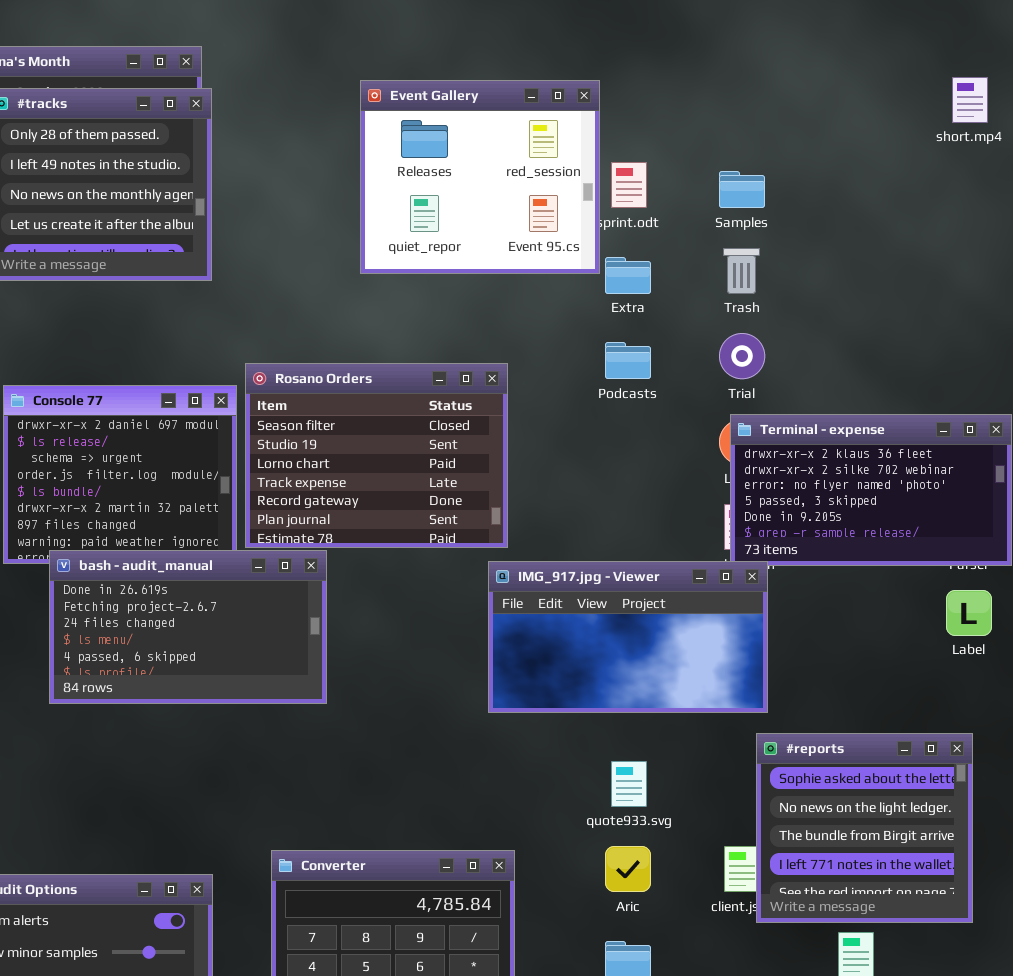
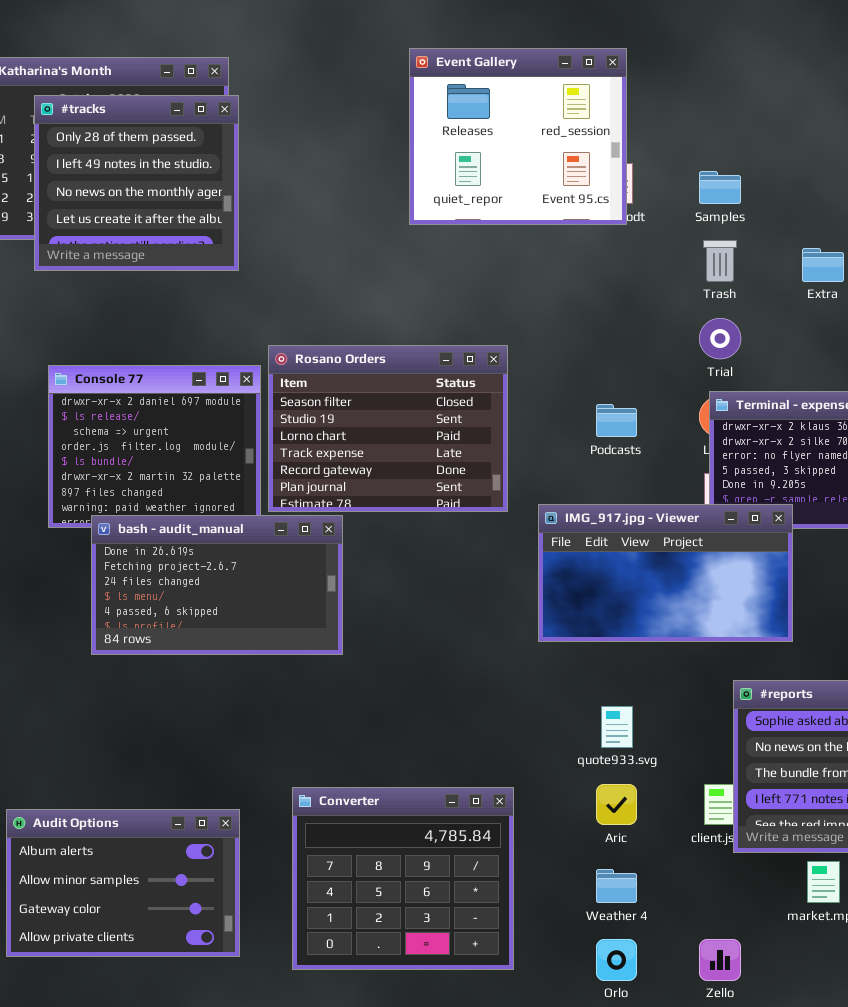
Event Gallery: [360,80,600,274] -> [409,48,627,225], moved
Extra: [605,257,651,294] -> [802,248,844,282], moved
Podcasts: [605,342,651,379] -> [596,404,637,437], moved
IMG_917.jpg - Viewer: [488,561,768,713] -> [538,504,793,642], moved

